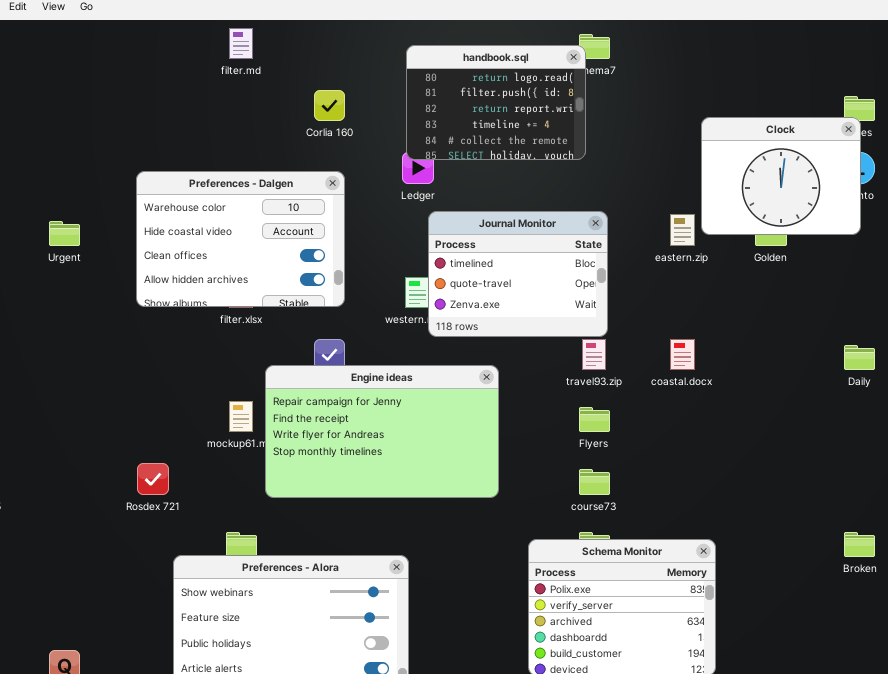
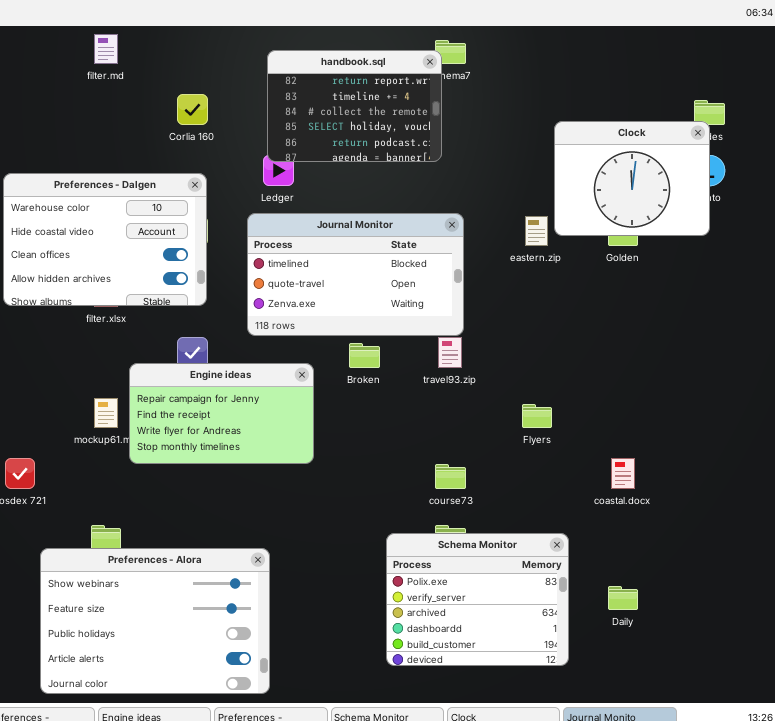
handbook.sql: [406,45,586,160] -> [267,50,442,162], scrolled down 2 rows
Journal Monitor: [428,211,608,337] -> [247,213,464,336], resized
coastal.docx: [670,339,695,370] -> [611,458,635,489], moved
Daily: [844,345,875,370] -> [608,586,638,610], moved
Engine ideas: [265,365,499,498] -> [129,363,314,464], resized
Flyers: [579,407,610,432] -> [522,404,552,428], moved
Broken: [844,532,875,557] -> [349,343,380,368], moved

